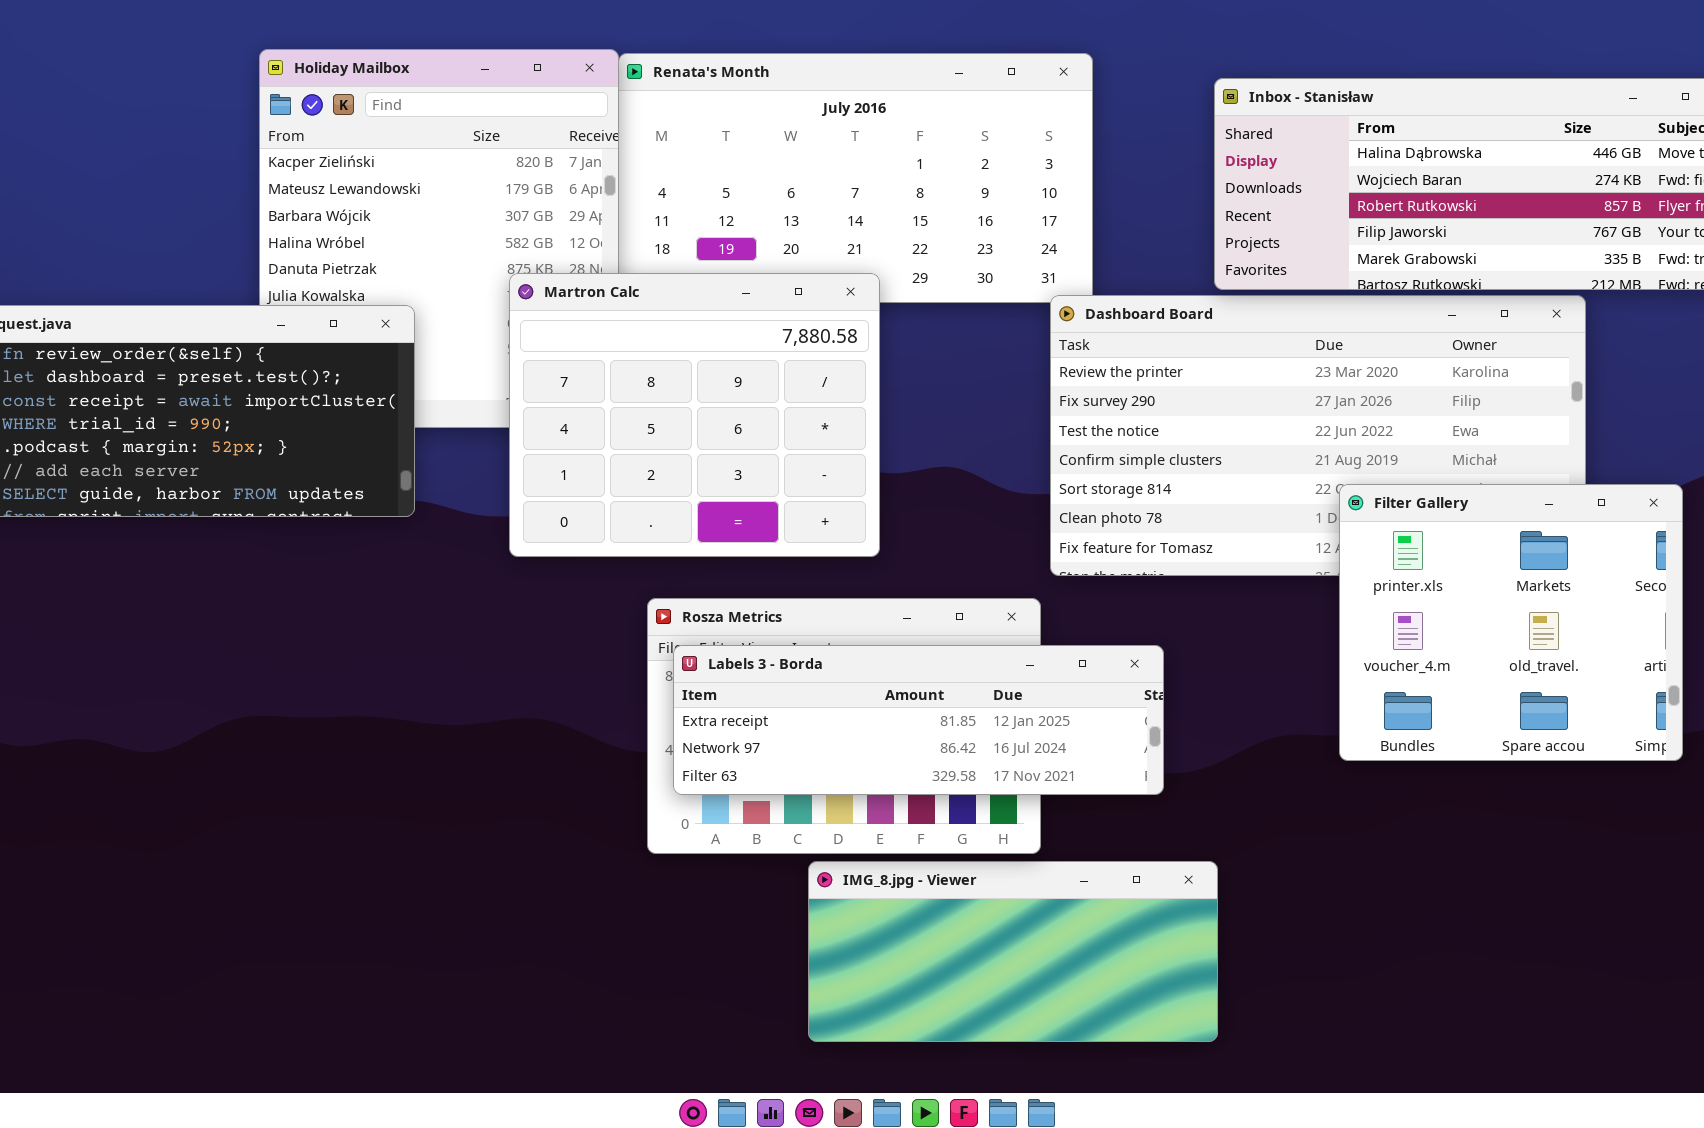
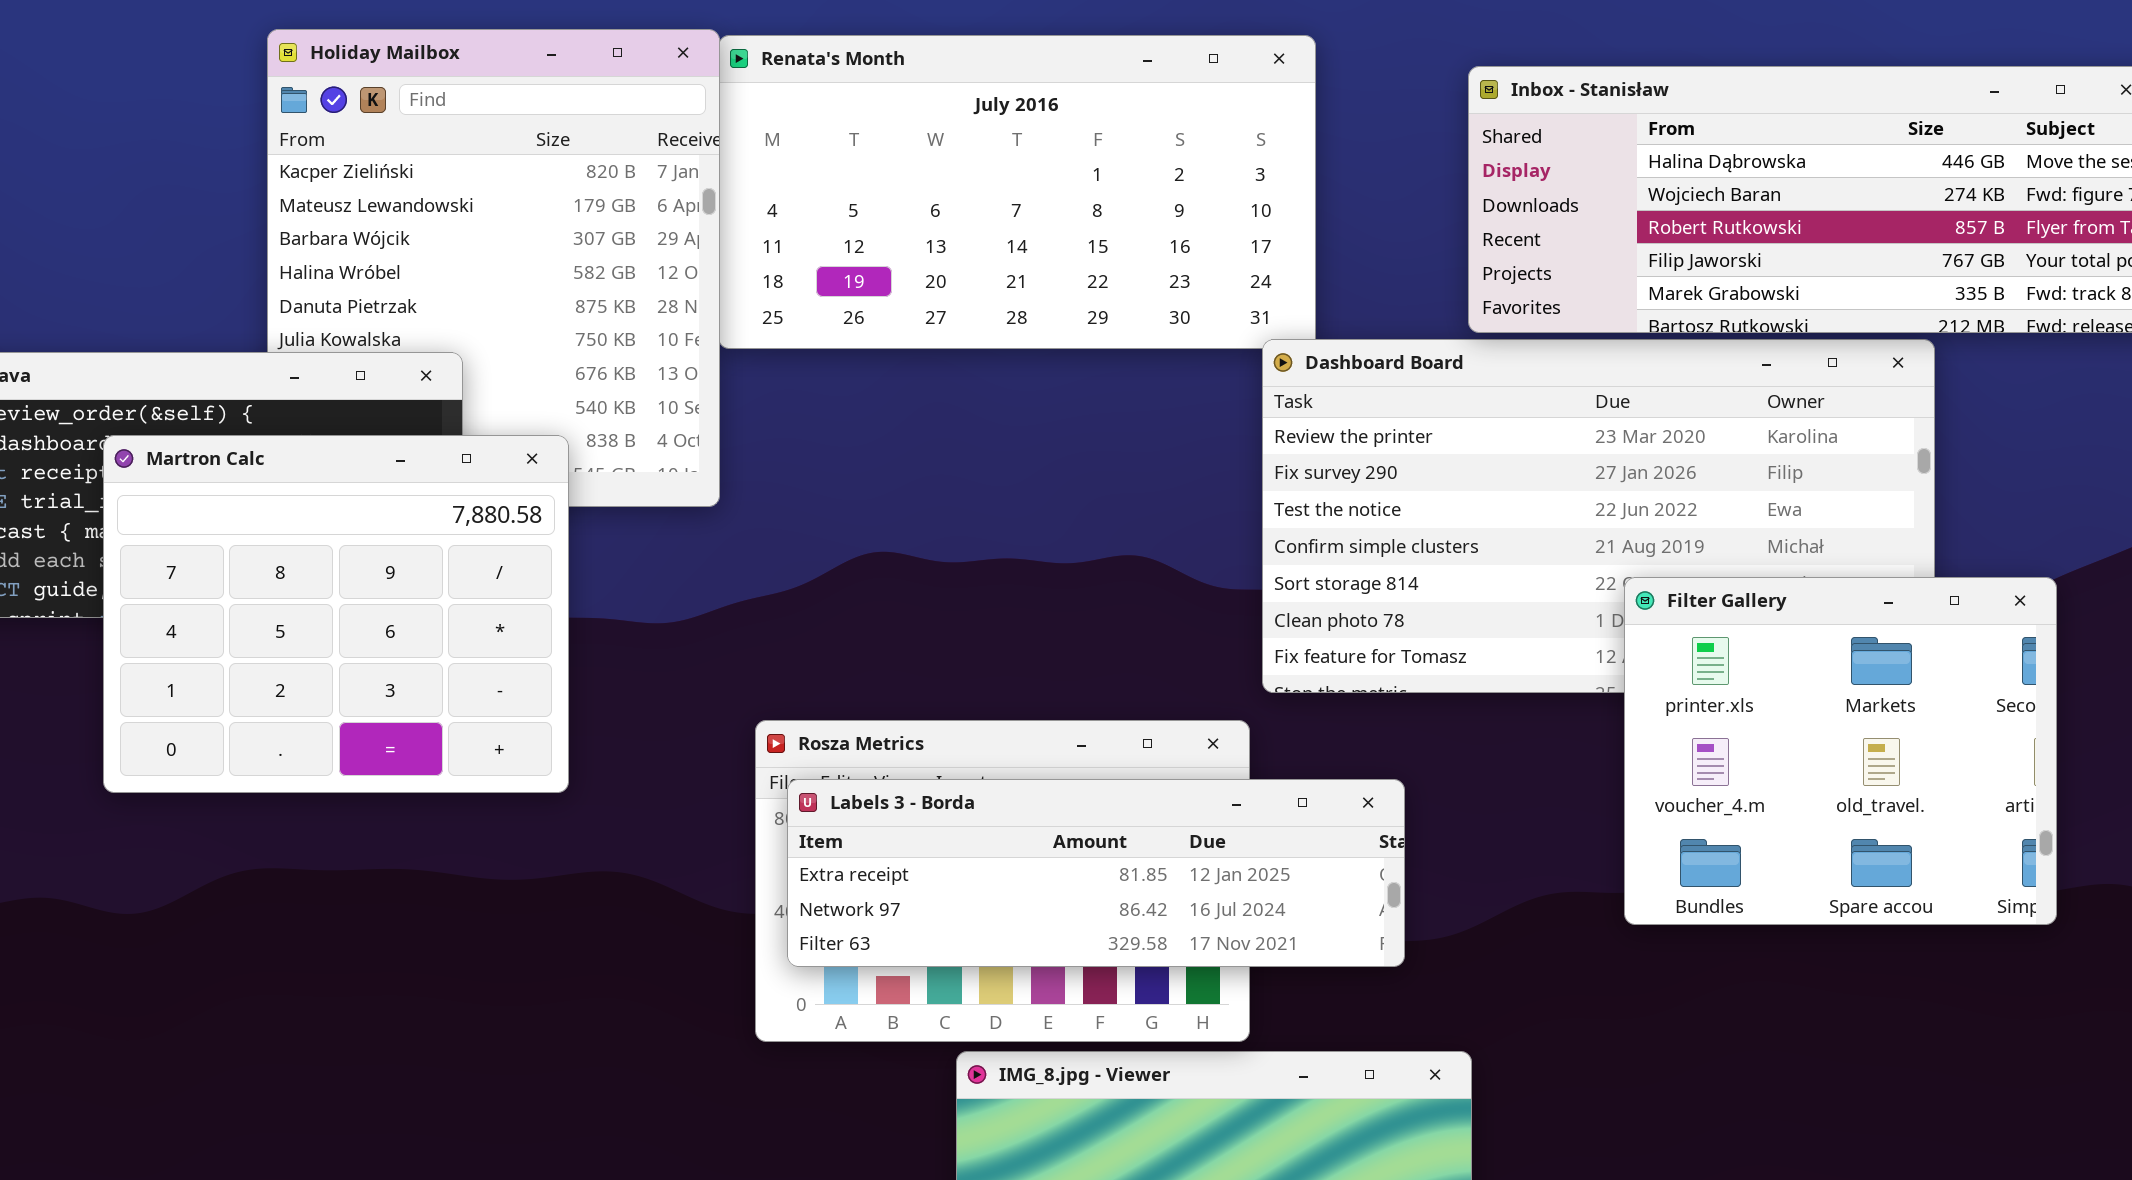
Martron Calc: [509,273,880,557] -> [103,435,569,793], moved

